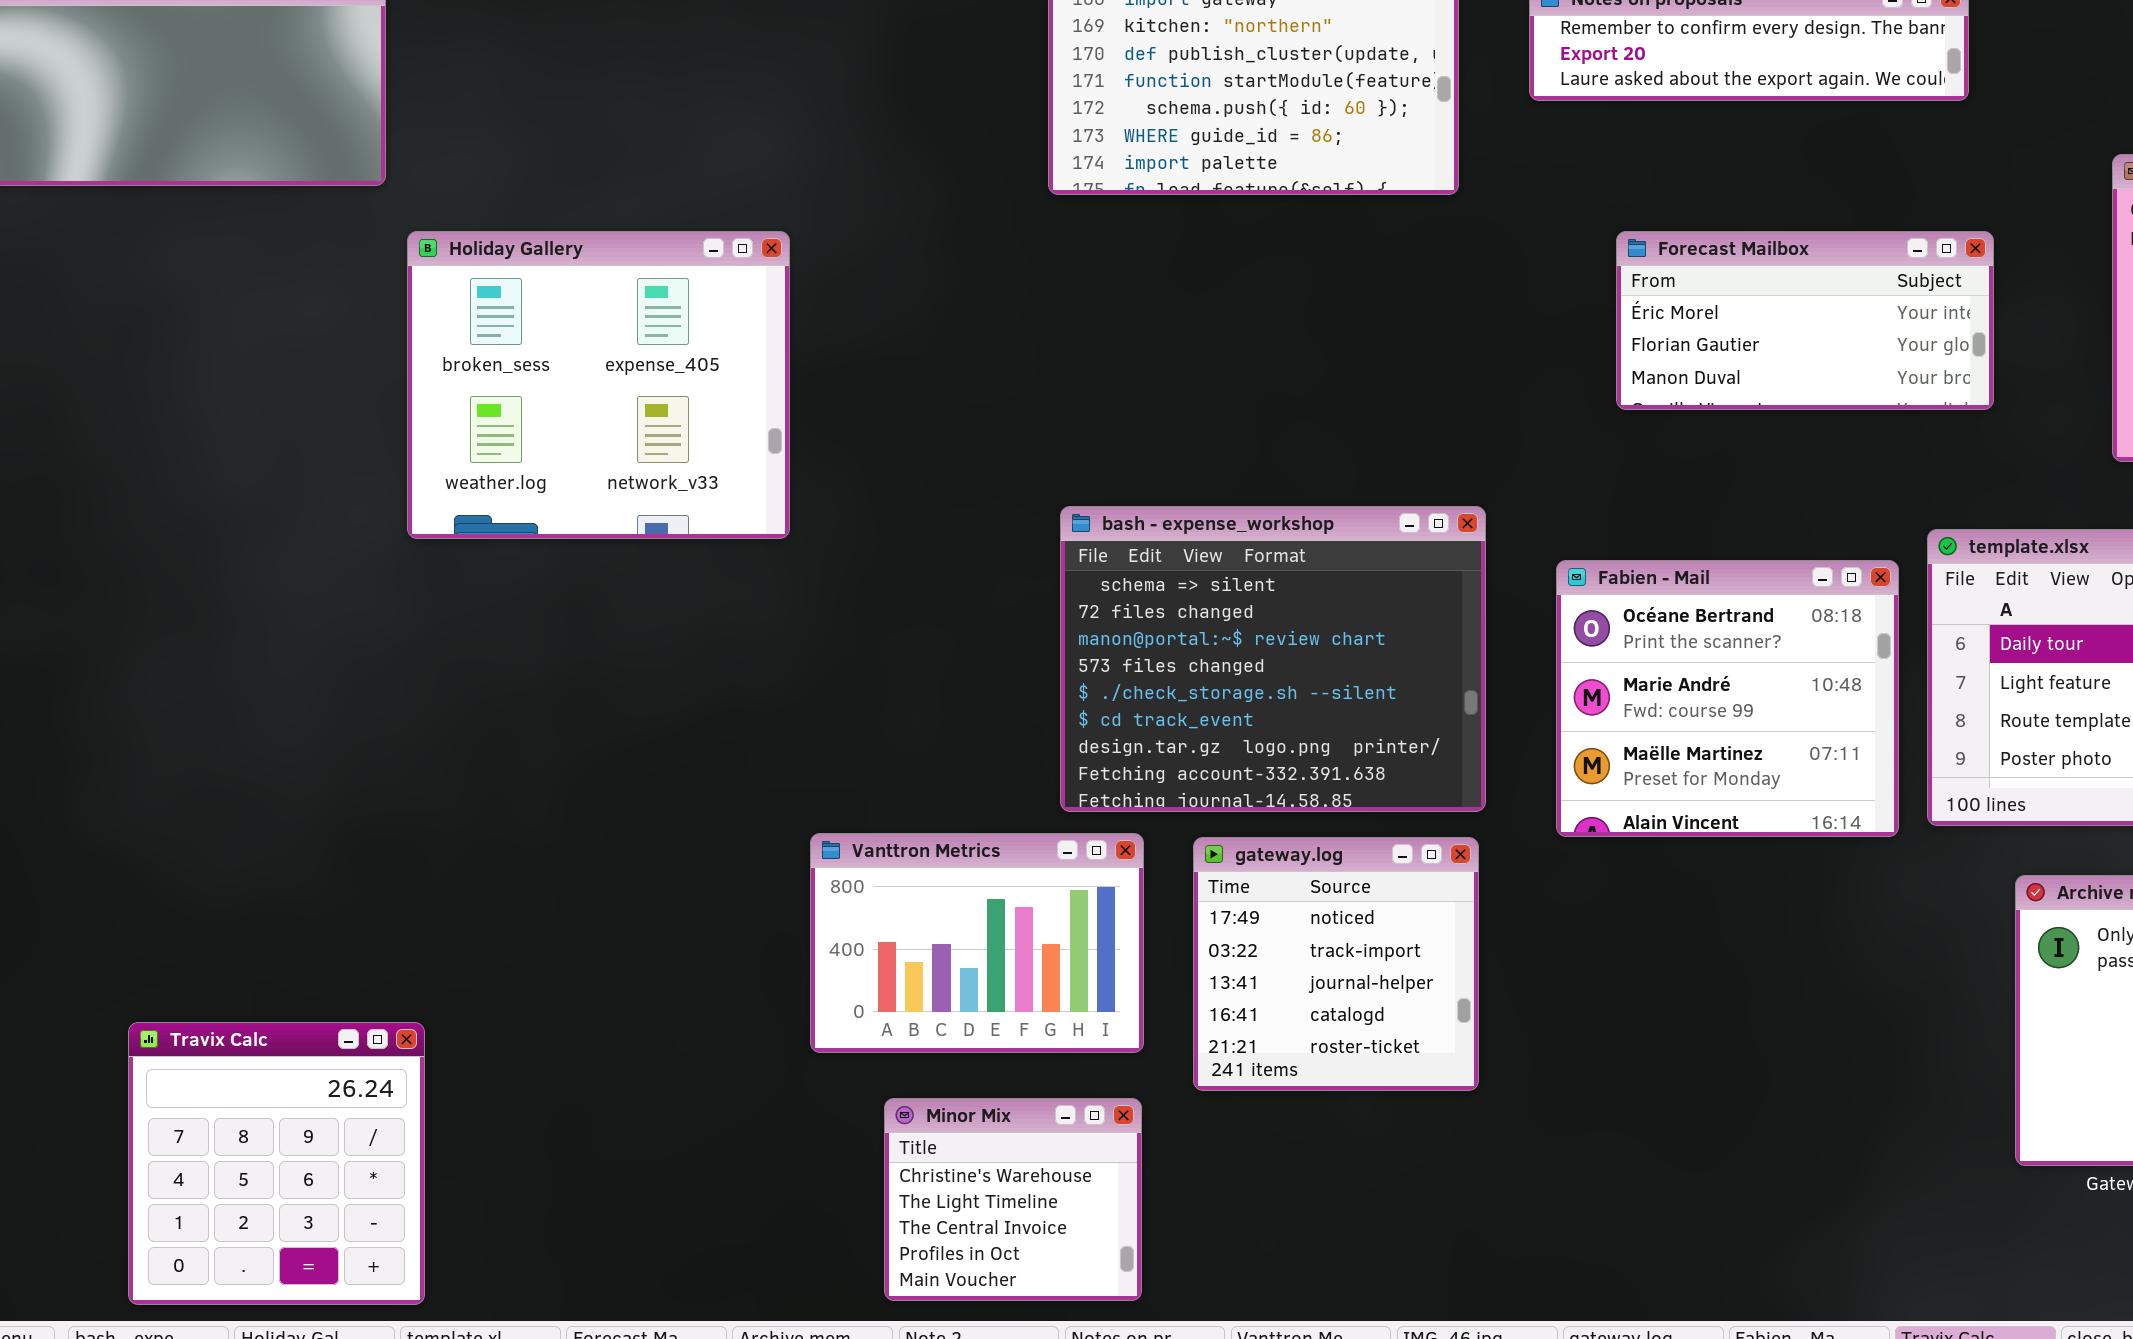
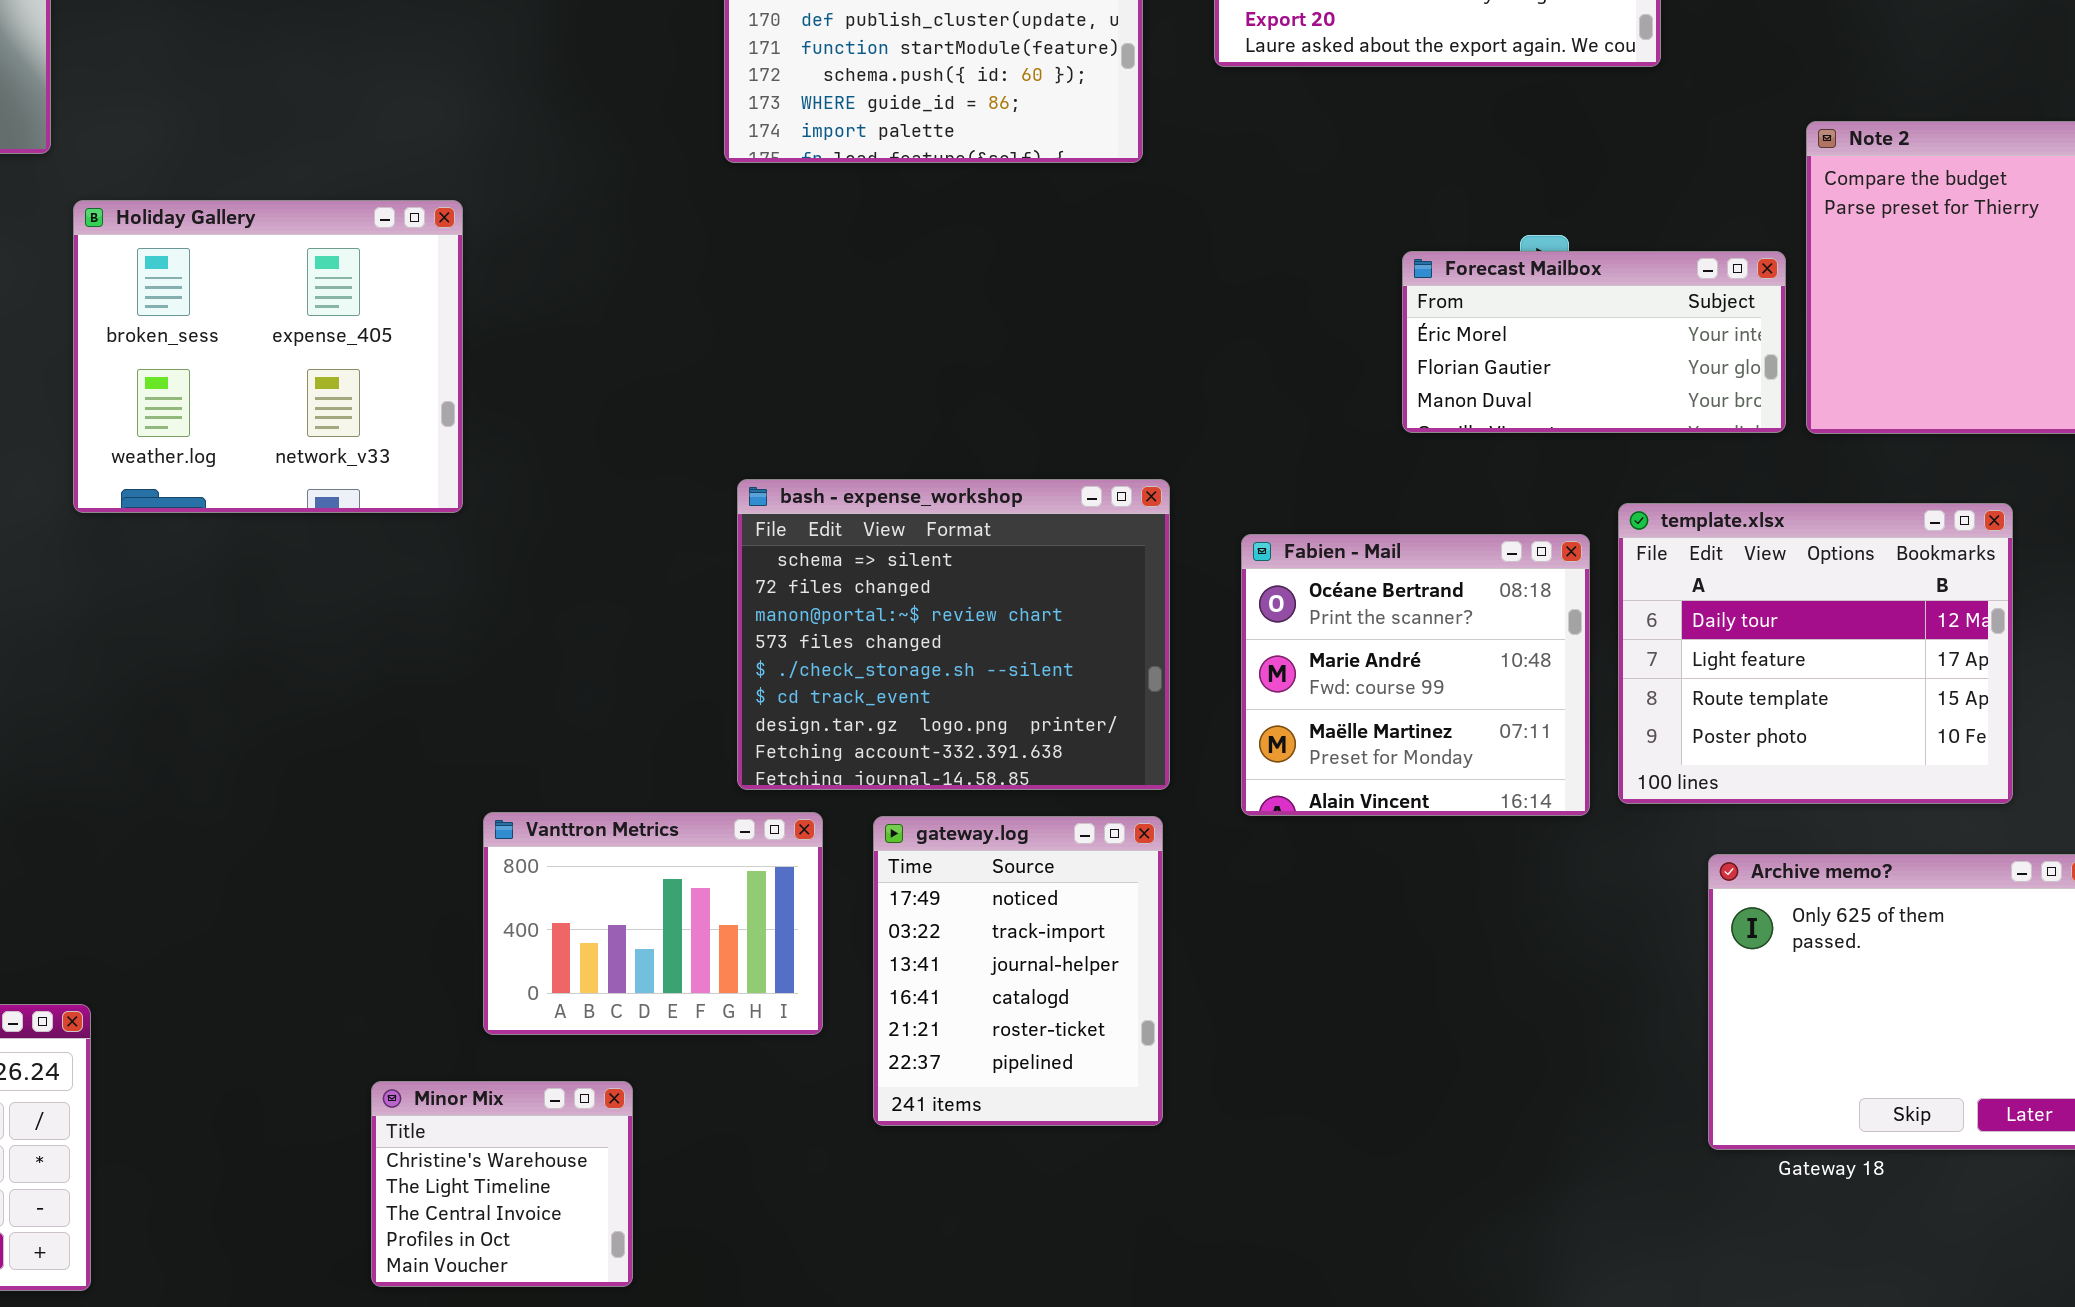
Forecast Mailbox: [1616,231,1994,410] -> [1402,251,1786,433], moved
gateway.log: [1193,837,1479,1091] -> [873,816,1163,1126], resized
Minor Mix: [884,1098,1142,1301] -> [371,1081,633,1287], moved

